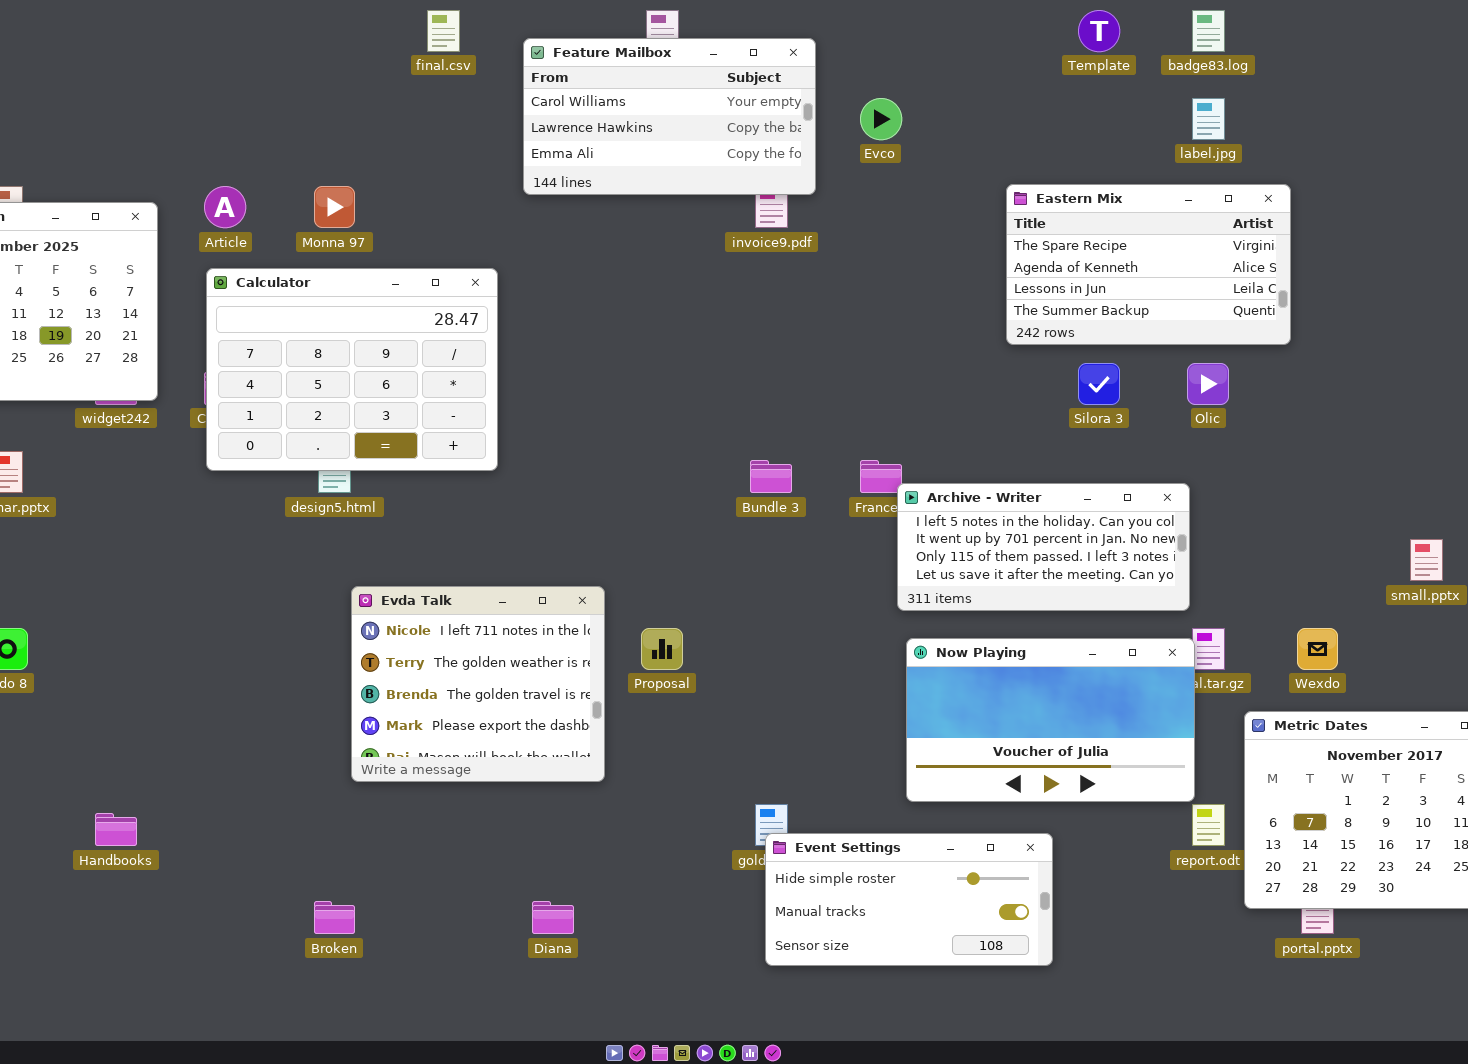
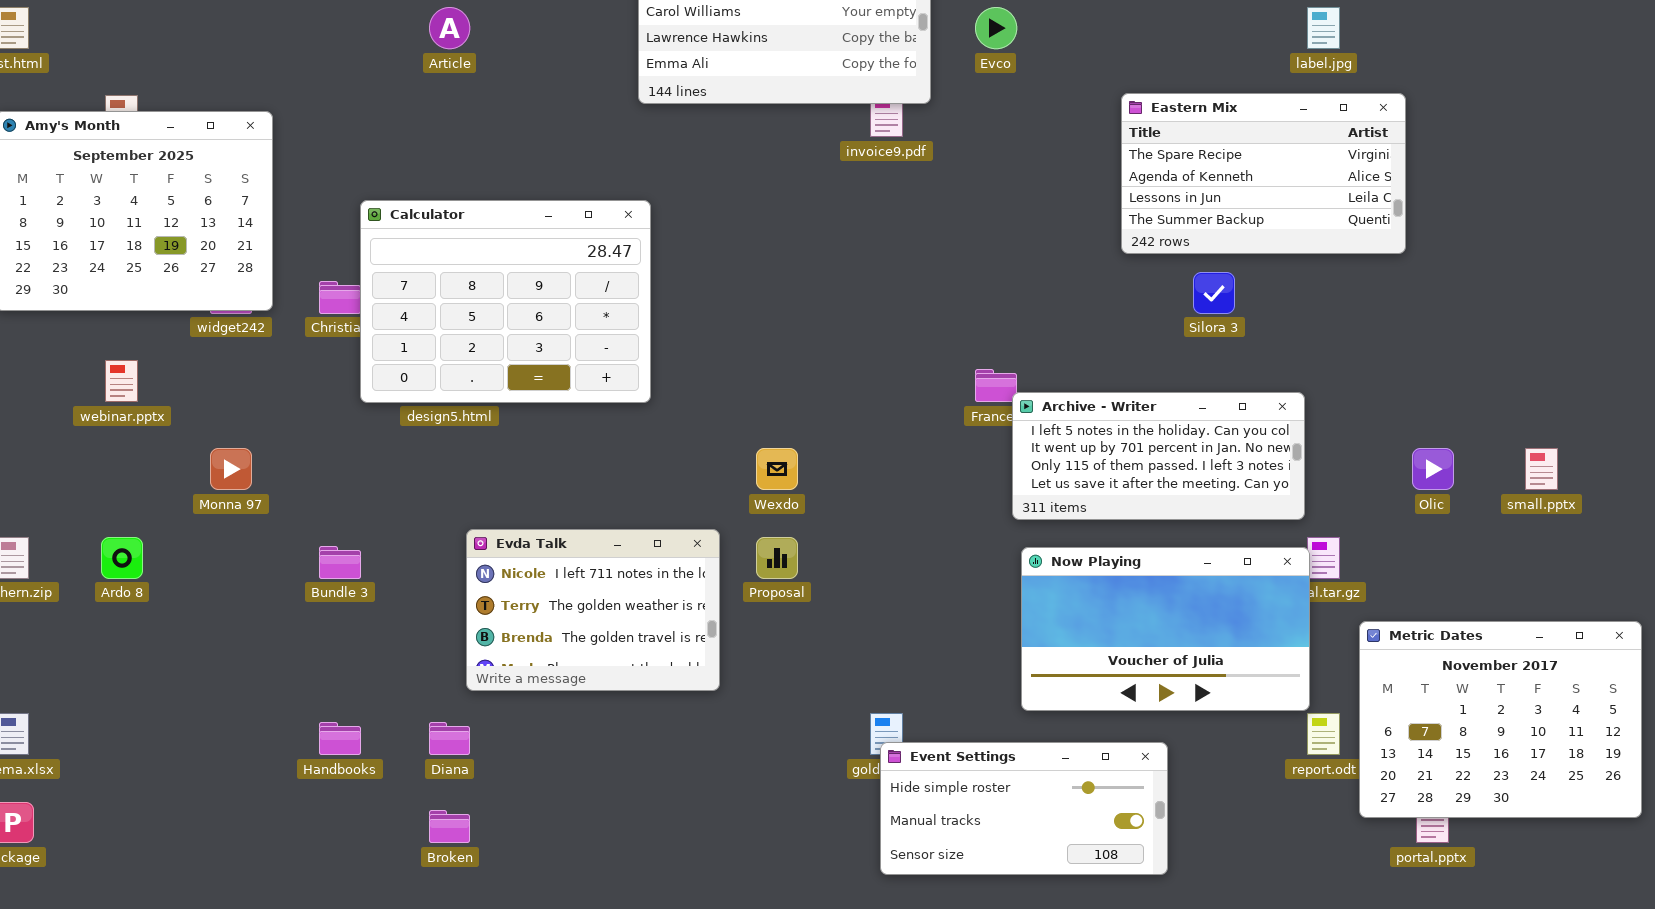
Article: [204,186,246,228] -> [429,7,470,49], moved
Monna 97: [314,186,355,228] -> [210,448,252,490], moved
Calculator: [206,268,498,471] -> [360,200,651,403], moved
Olic: [1187,363,1229,405] -> [1412,448,1454,490], moved
Bundle 3: [750,460,792,493] -> [319,546,361,579], moved
Evda Talk: [351,586,605,782] -> [466,529,720,691], resized
Wexdo: [1297,628,1338,670] -> [756,448,798,490], moved
Handbooks: [95,813,137,846] -> [319,722,361,755], moved
Diana: [532,901,574,934] -> [429,722,470,755], moved

